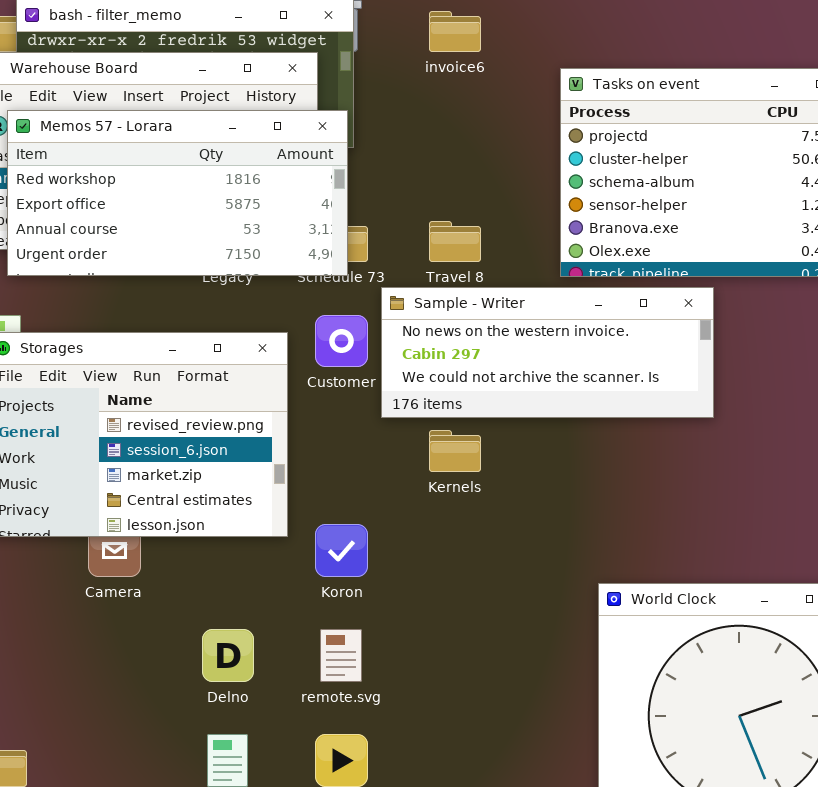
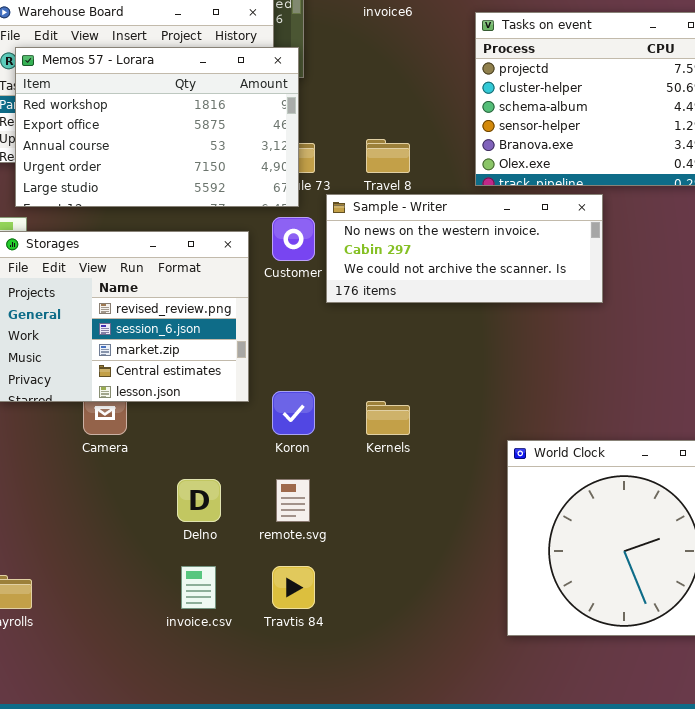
Memos 57 - Lorara: [7,110,348,276] -> [15,47,299,207], resized
Kernels: [429,430,481,472] -> [366,401,410,435], moved

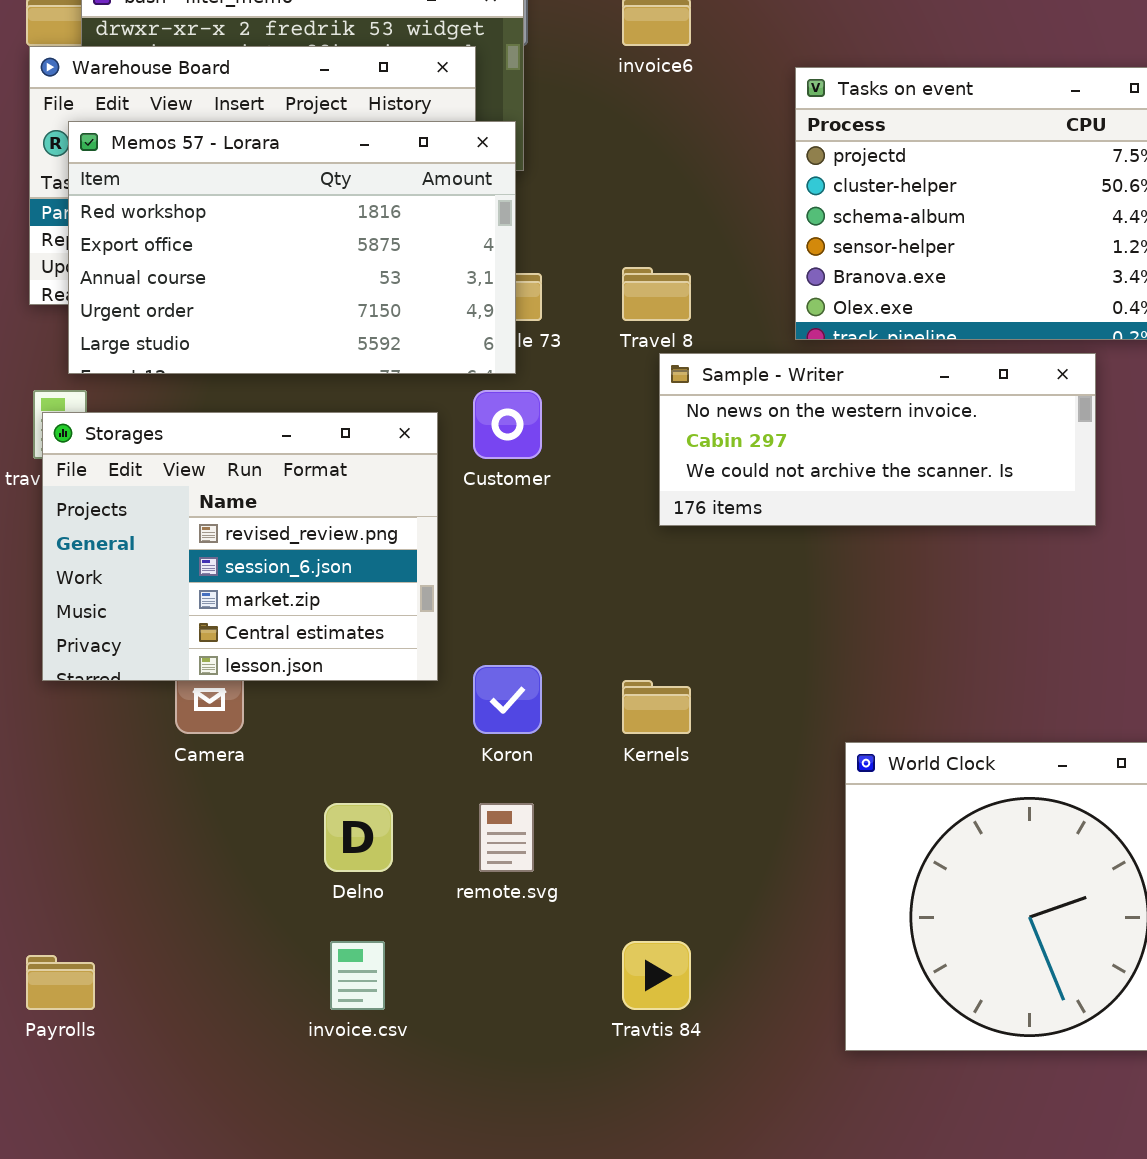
Sample - Writer: [326,194,603,303] -> [659,353,1096,526], moved
Travtis 84: [272,566,315,609] -> [622,941,691,1010], moved

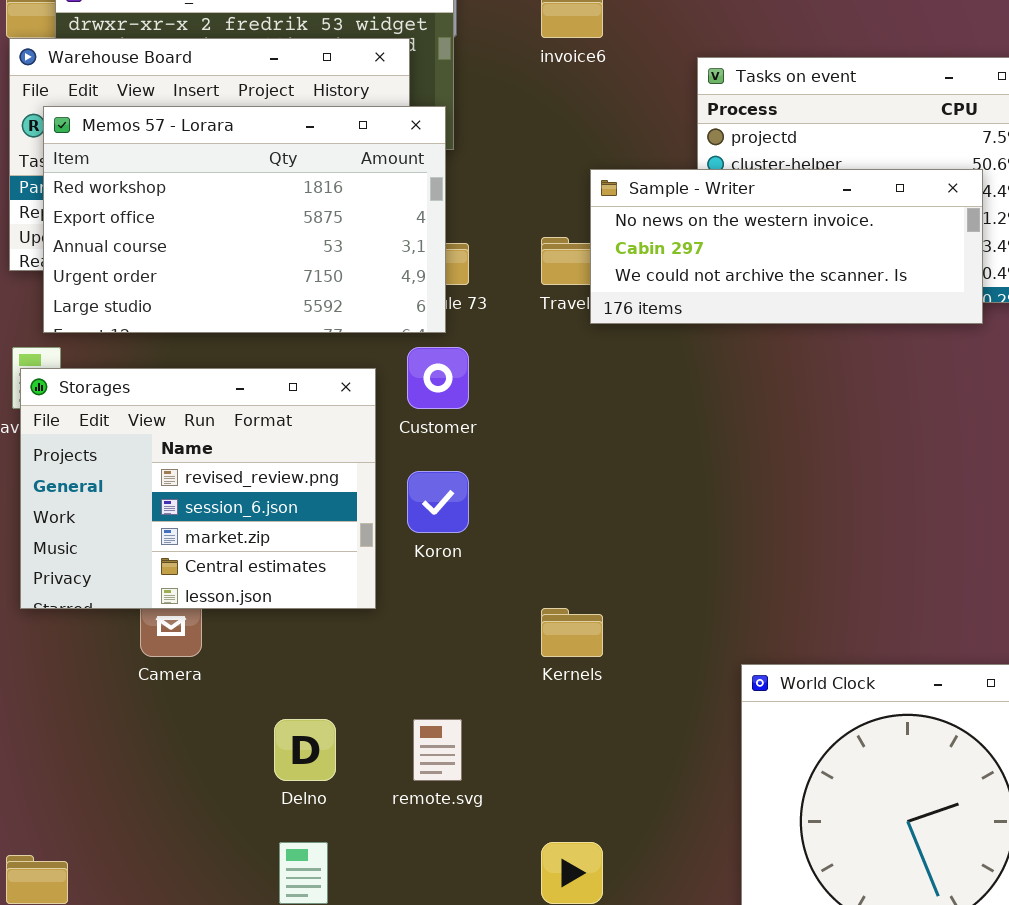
Sample - Writer: [659,353,1096,526] -> [590,169,983,324], moved
Koron: [473,665,542,734] -> [407,471,469,533], moved

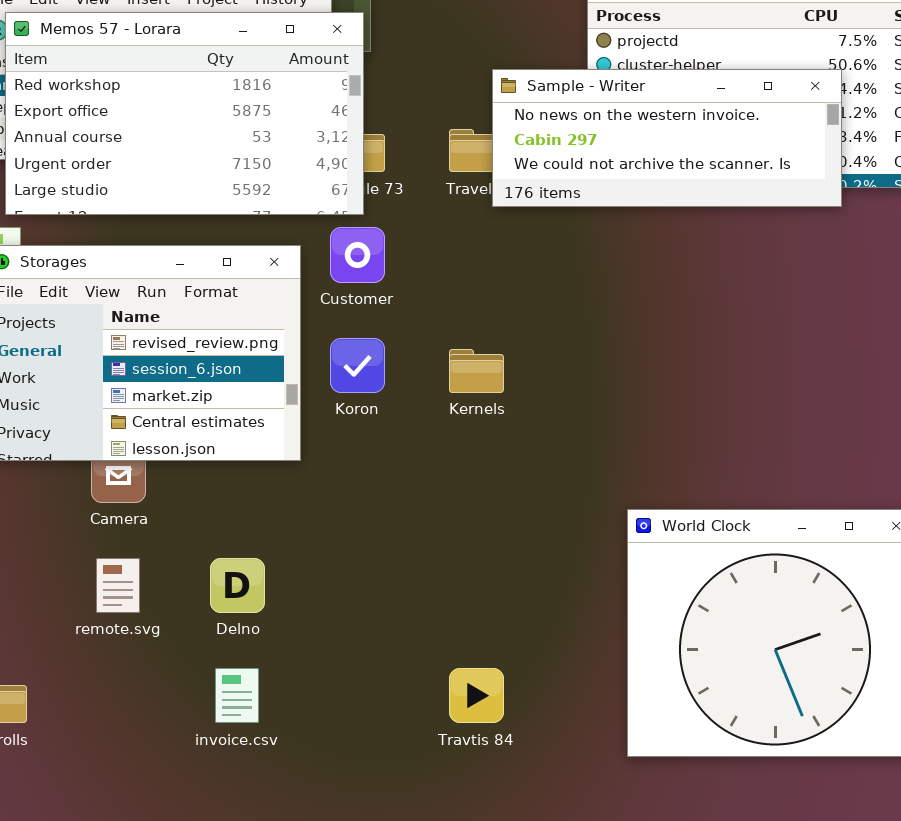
Kernels: [541,608,603,657] -> [449,349,504,393], moved
remote.svg: [413,719,462,781] -> [96,558,140,613], moved

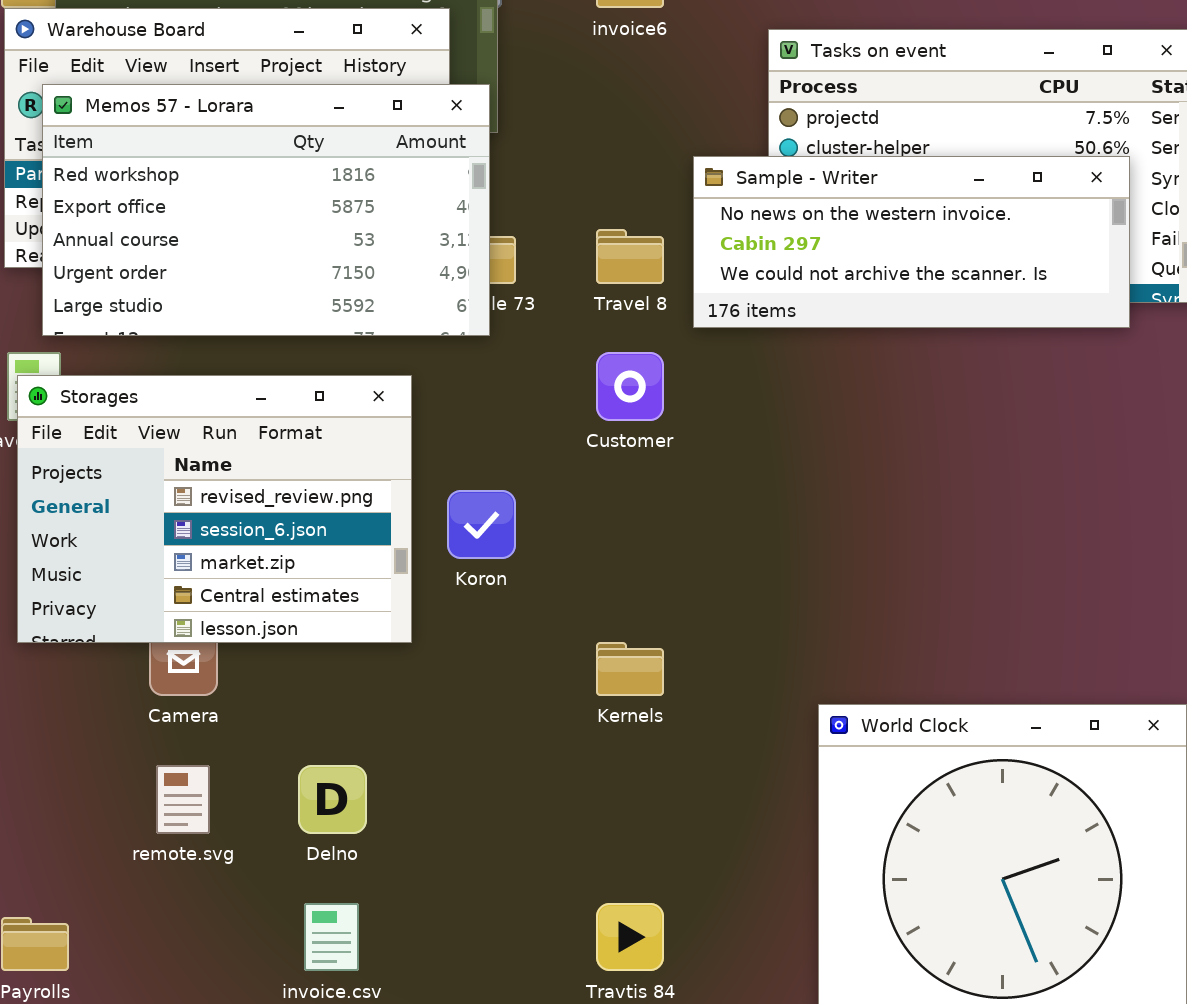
Sample - Writer: [492,69,842,207] -> [693,156,1130,328], moved
Customer: [330,227,385,283] -> [596,352,664,421], moved
Kernels: [449,349,504,393] -> [596,642,664,696], moved

